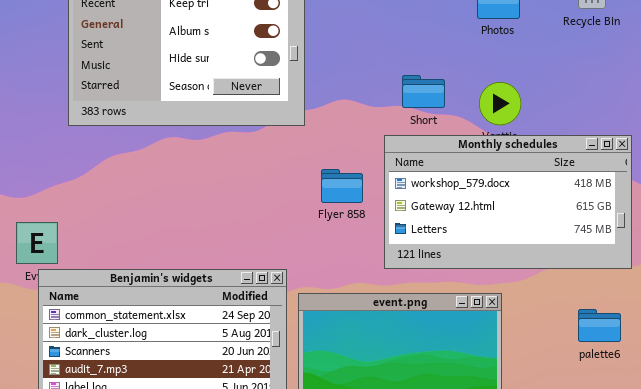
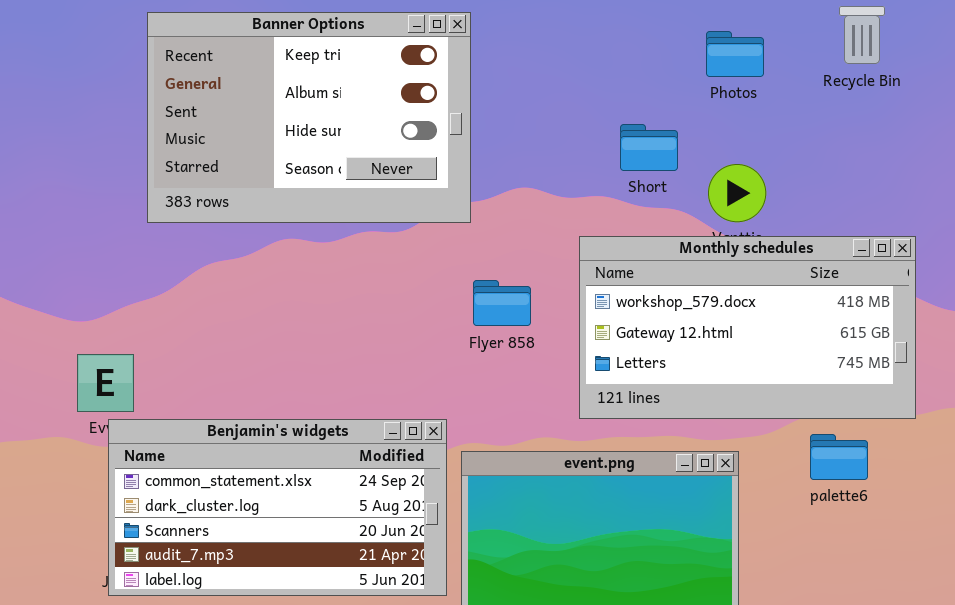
Short: [402,75,445,108] -> [620,124,678,171], moved
Flyer 858: [321,169,363,203] -> [473,280,531,326], moved
palette6: [578,309,621,342] -> [810,434,868,480], moved

